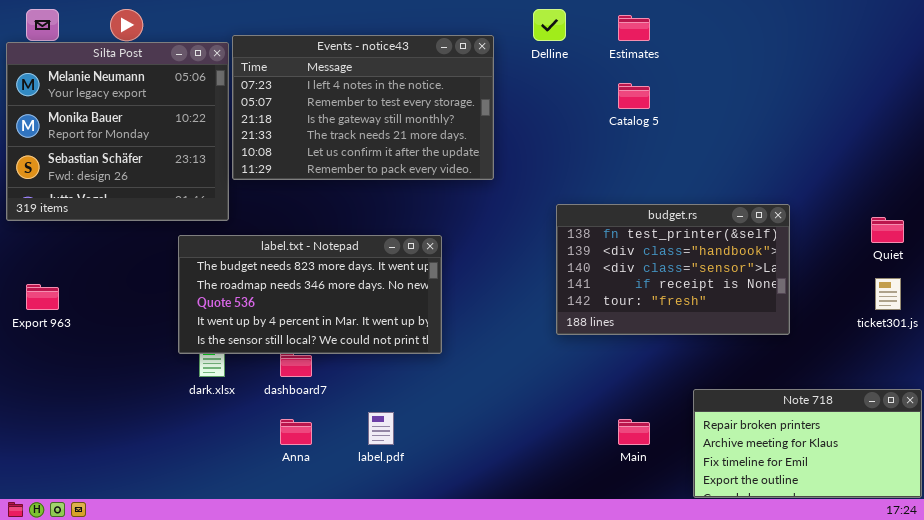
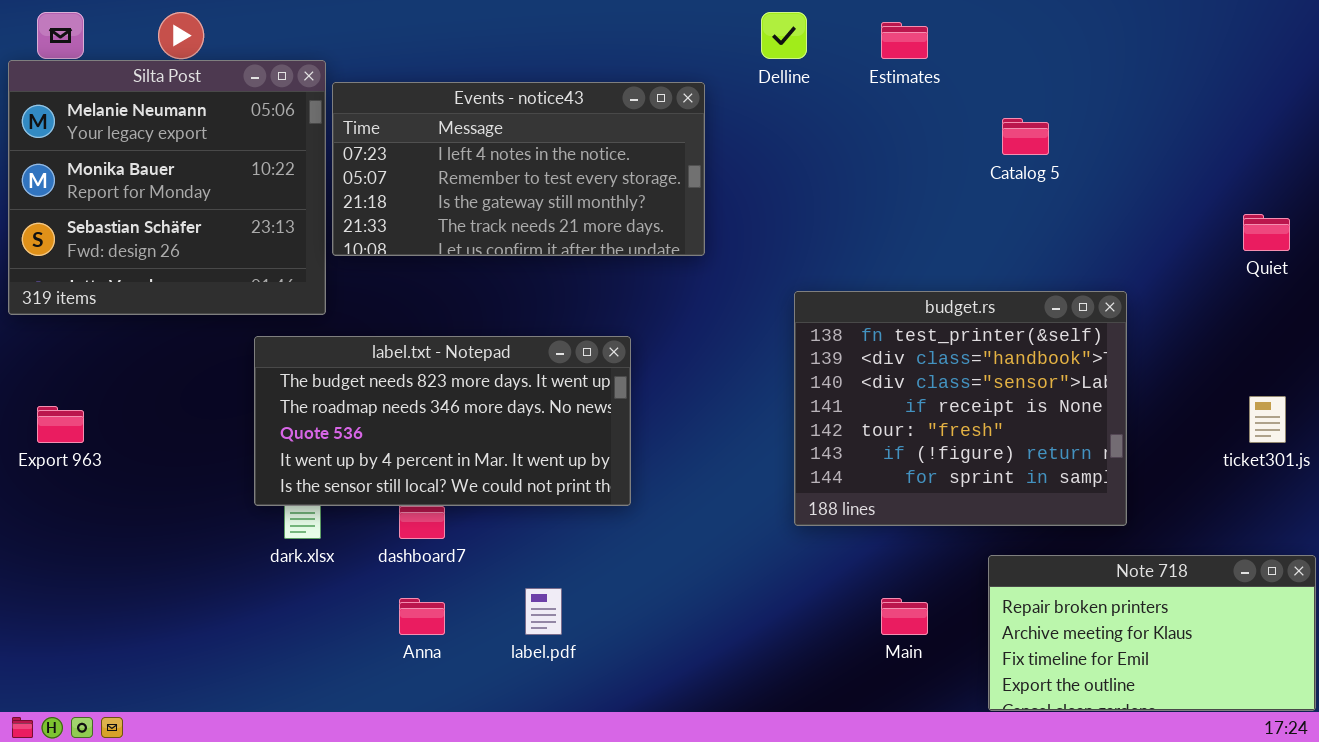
Events - notice43: [232,35,494,180] -> [332,82,705,256], resized
Catalog 5: [618,83,650,109] -> [1002,118,1049,155], moved
budget.rs: [556,204,790,335] -> [794,291,1127,526], resized
Quiet: [871,217,904,243] -> [1243,214,1290,251], moved

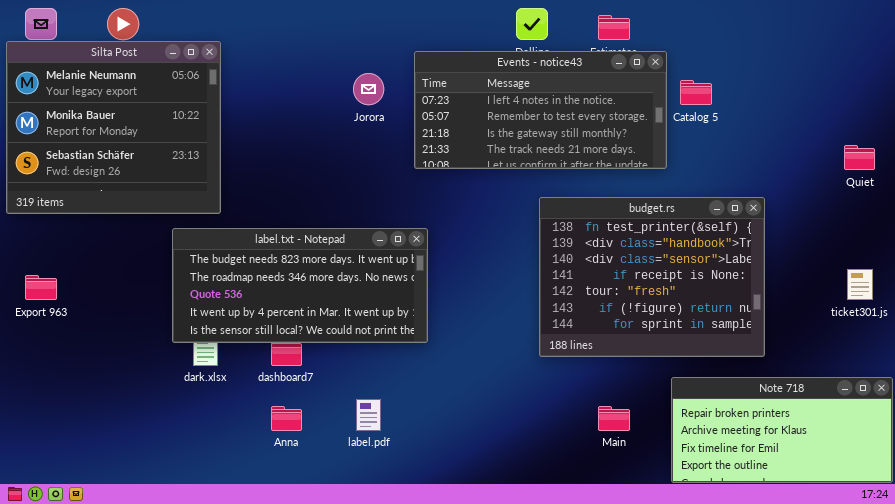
Events - notice43: [332,82,705,256] -> [414,51,667,169], moved

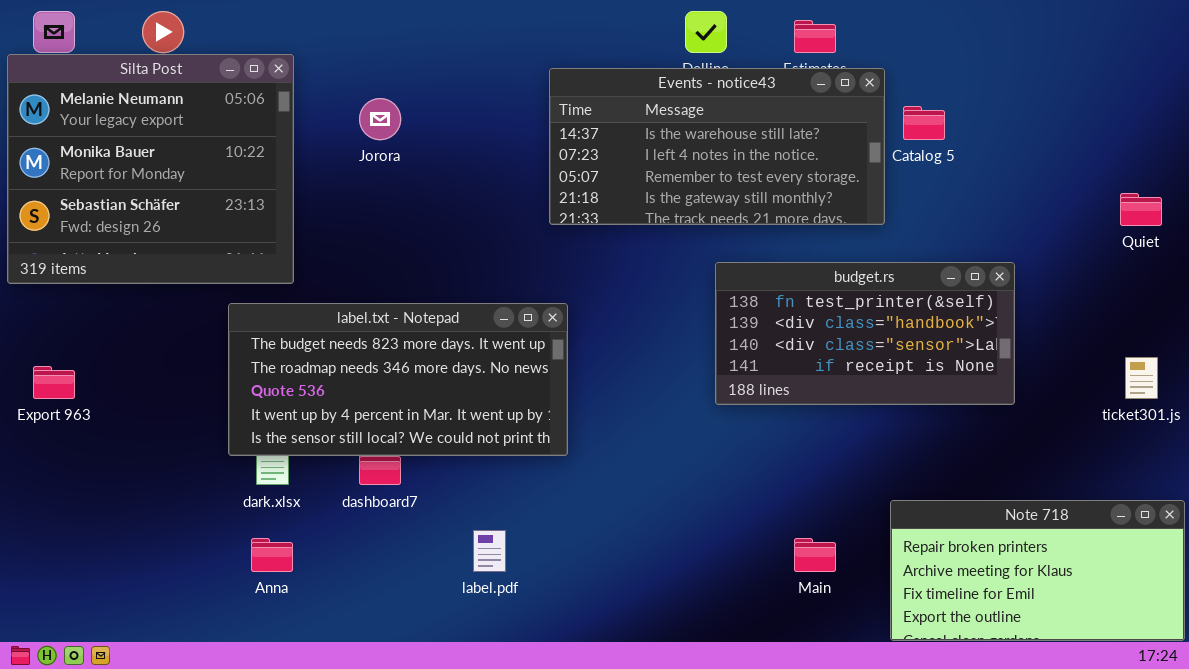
Events - notice43: [414,51,667,169] -> [549,68,885,225], scrolled up 1 row
Jorora: [353,73,384,105] -> [359,98,401,140], moved
budget.rs: [539,197,765,357] -> [715,262,1015,405], resized
Anna: [271,406,302,431] -> [251,538,293,572], moved

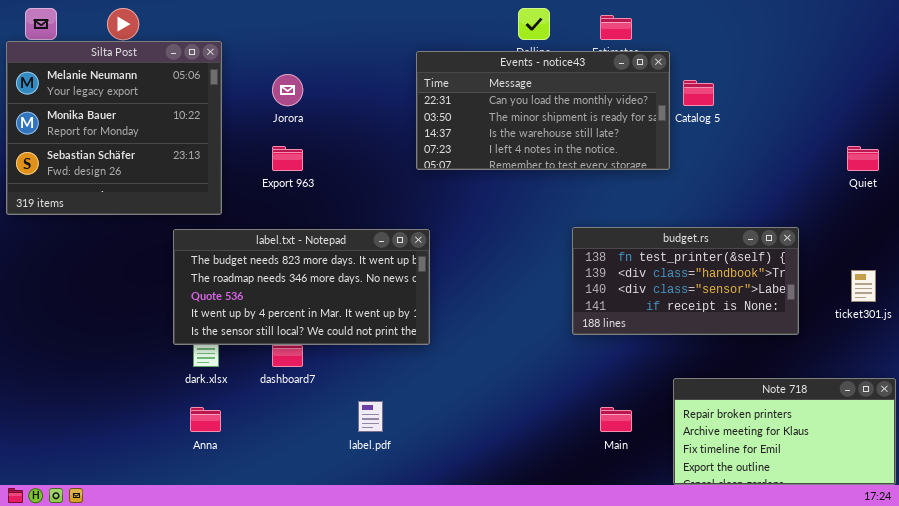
Events - notice43: [549,68,885,225] -> [416,51,670,170], scrolled up 2 rows
budget.rs: [715,262,1015,405] -> [572,227,799,335], moved
Export 963: [33,366,75,399] -> [272,146,303,171], moved

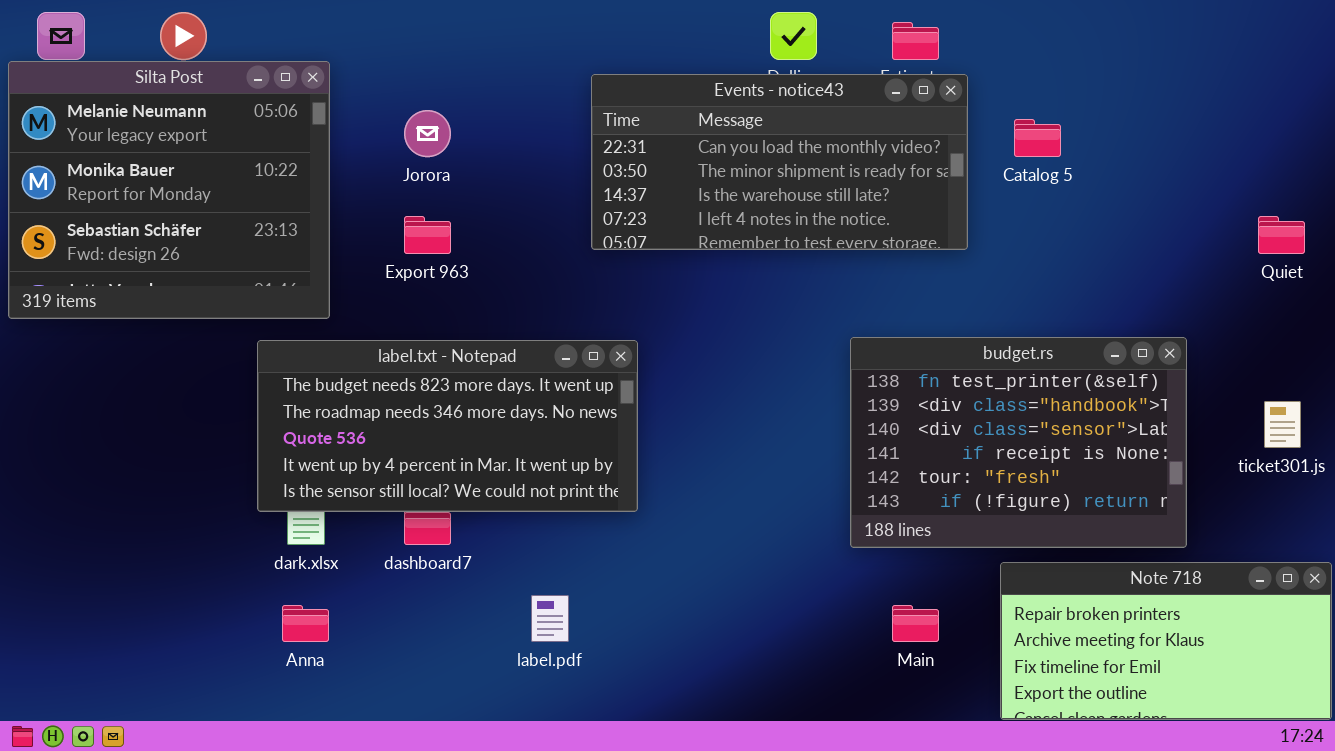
Events - notice43: [416,51,670,170] -> [591,74,968,250], moved
budget.rs: [572,227,799,335] -> [850,337,1187,548], resized

